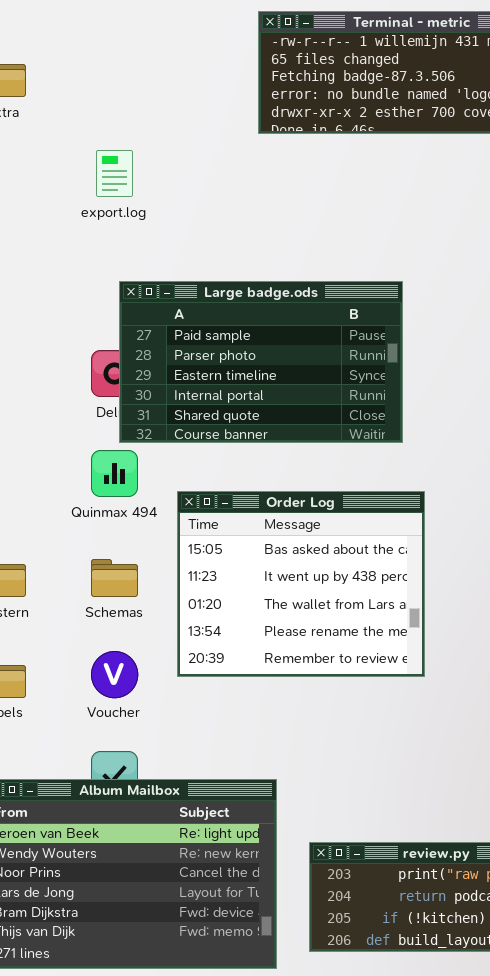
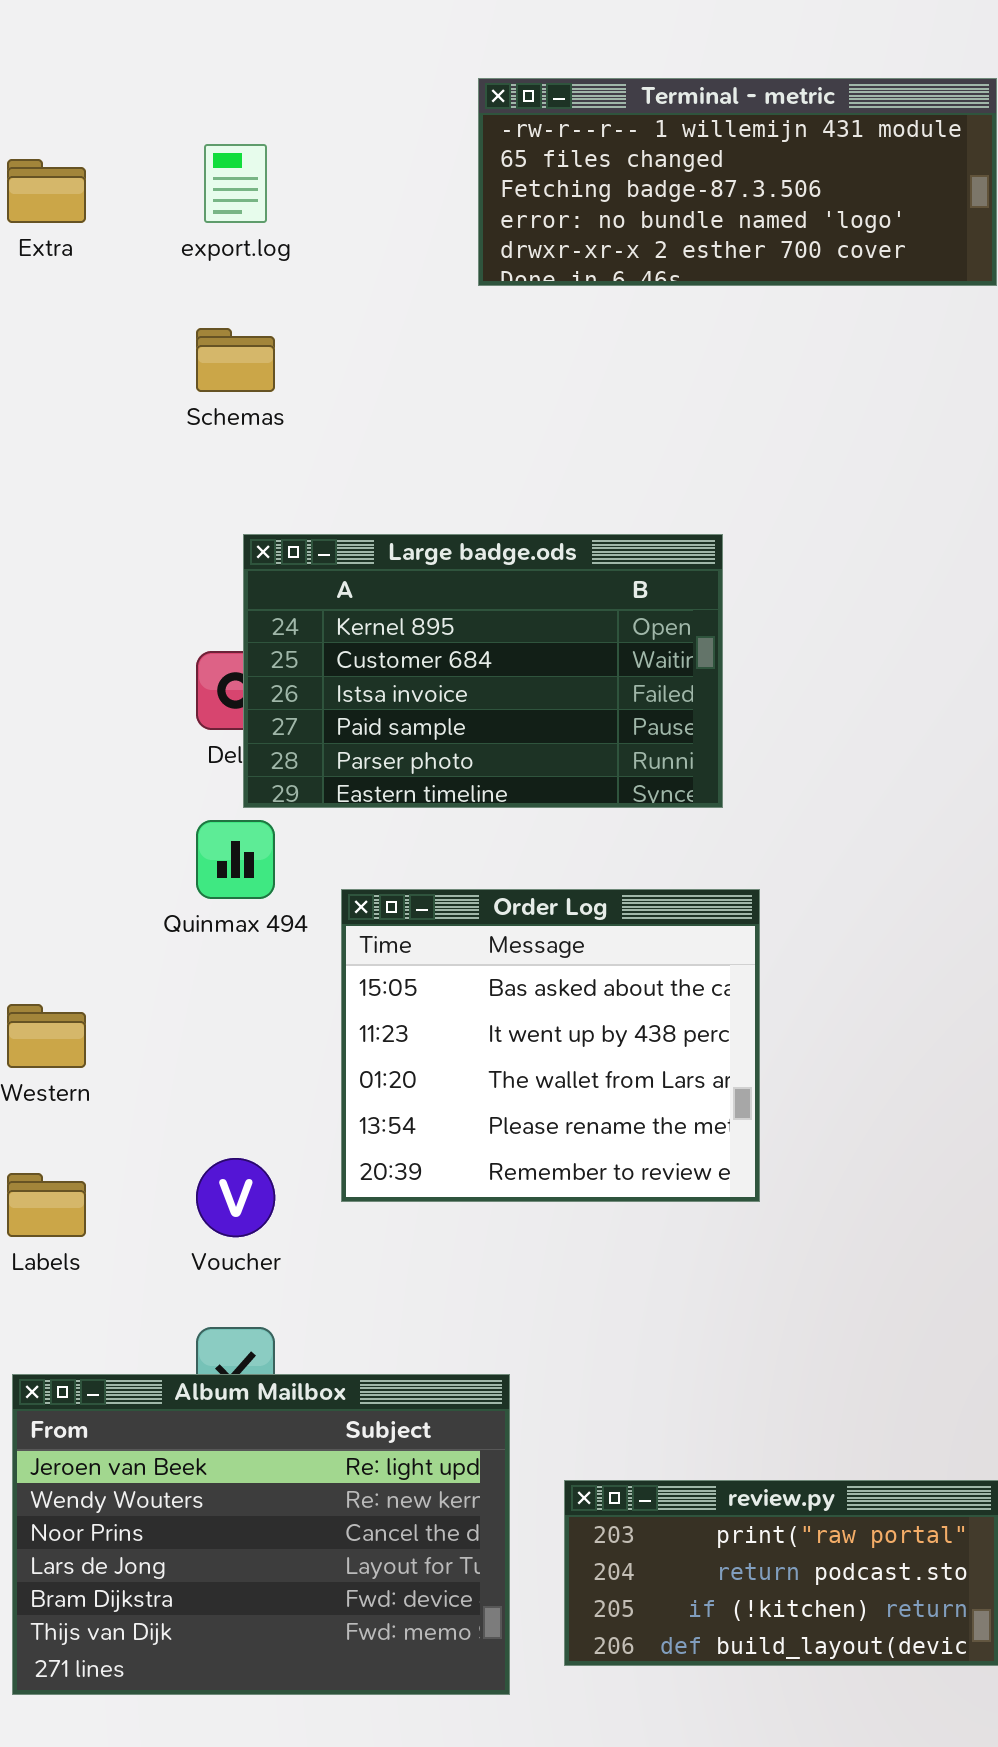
export.log: [96,150,133,197] -> [204,144,267,223], moved
Large badge.ods: [119,281,403,443] -> [243,534,723,808], scrolled up 3 rows
Schemas: [91,559,138,597] -> [196,328,275,392], moved

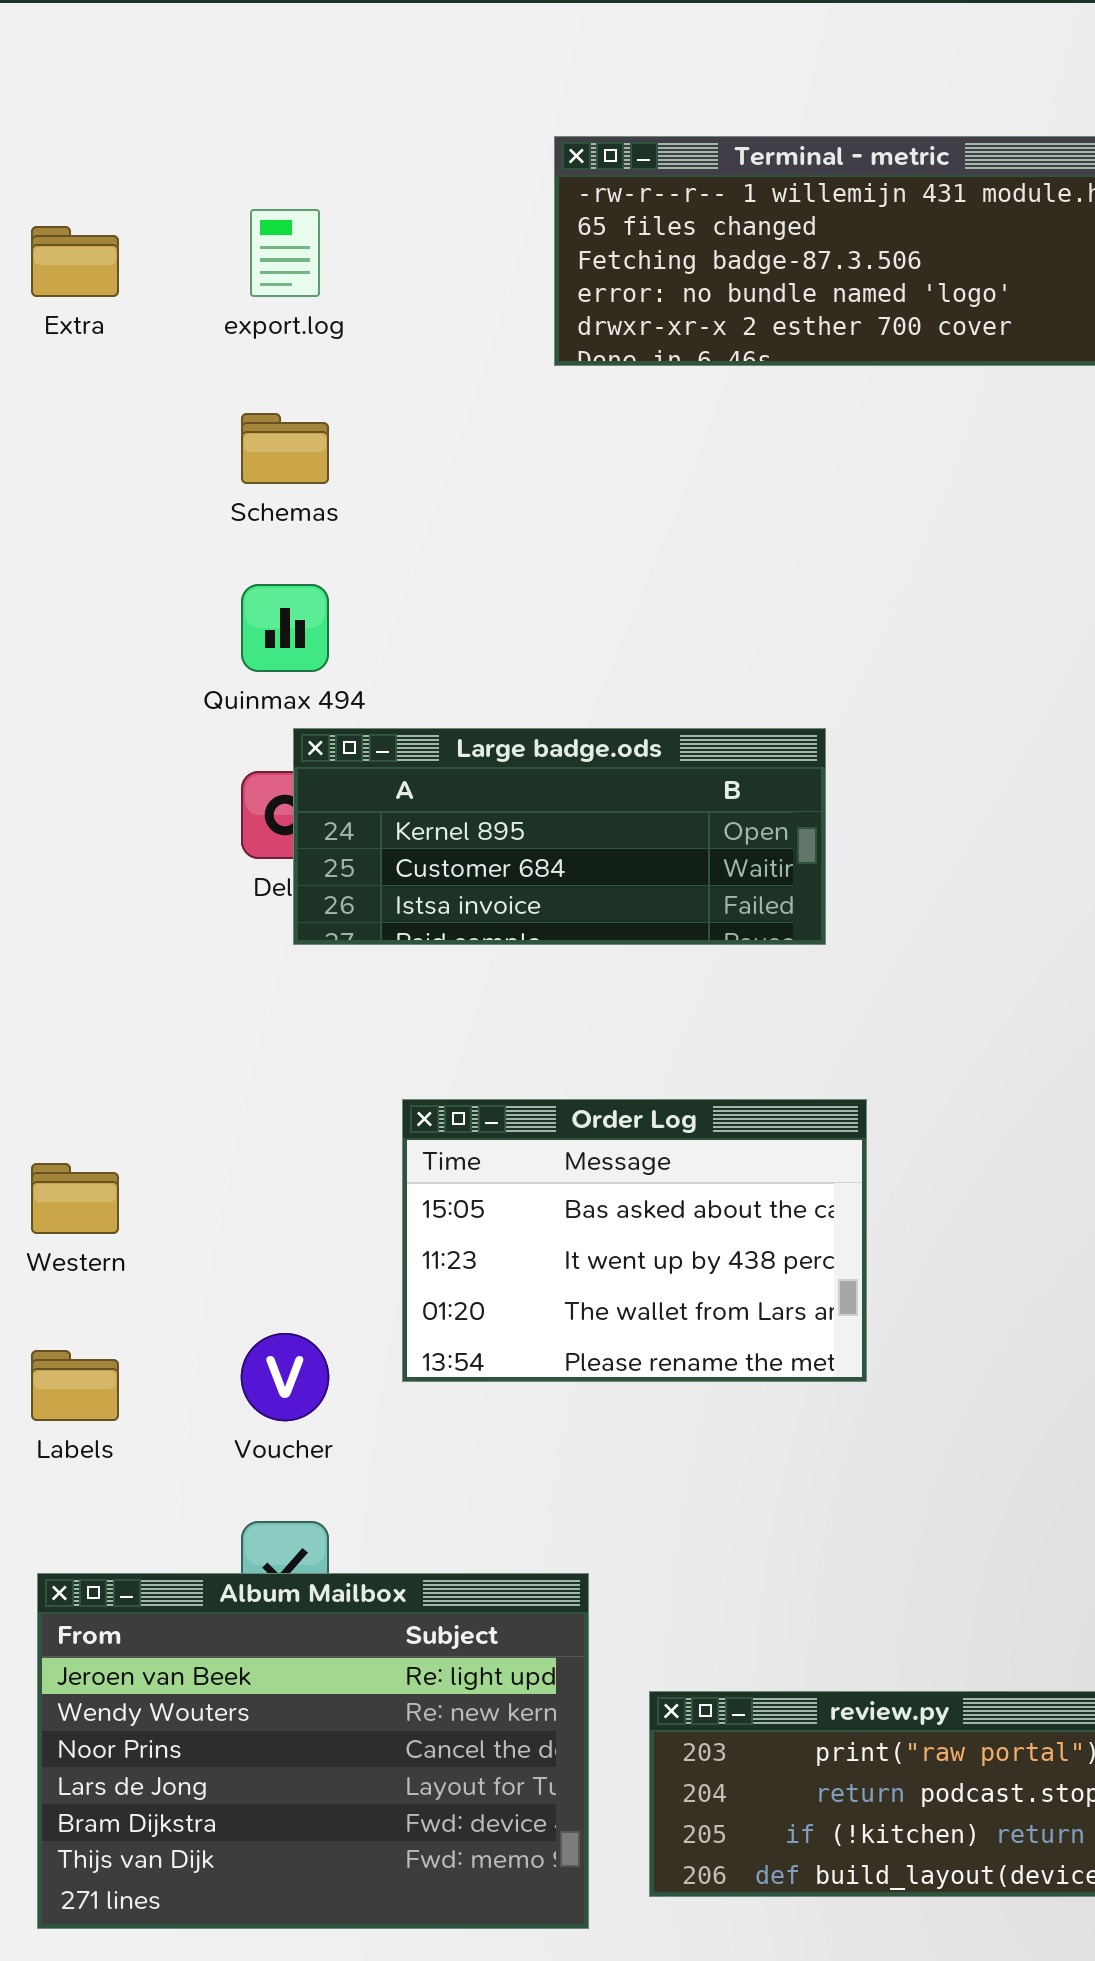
Large badge.ods: [243,534,723,808] -> [293,728,826,945], resized
Quinmax 494: [196,820,275,899] -> [241,584,329,672], moved
Order Log: [341,889,760,1202] -> [402,1099,867,1382], resized

